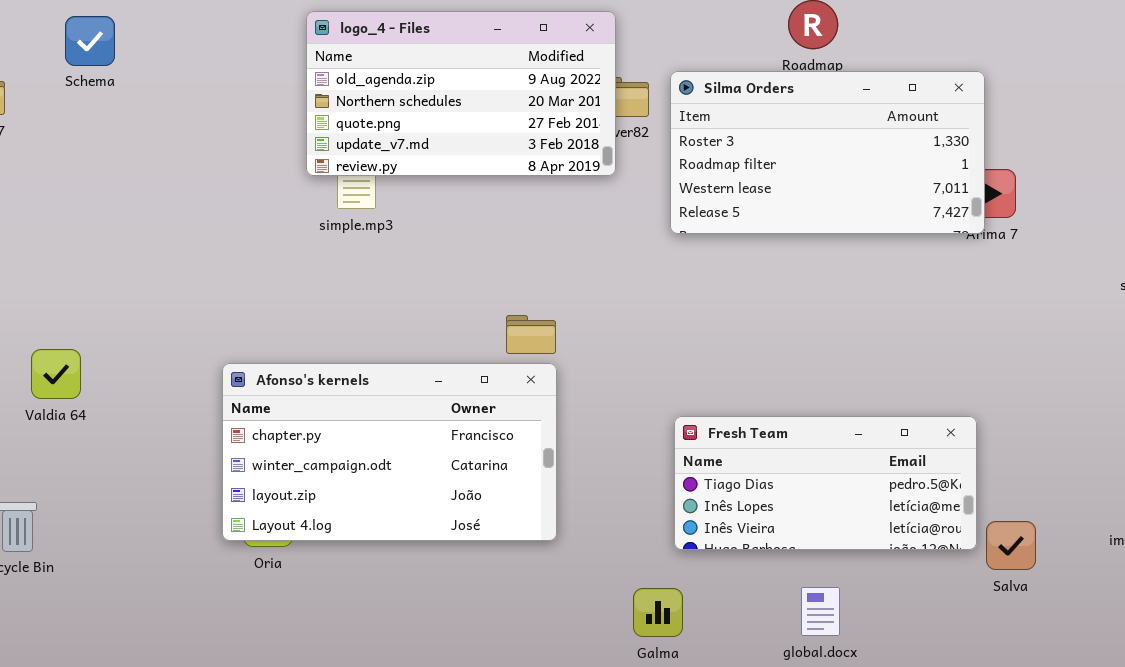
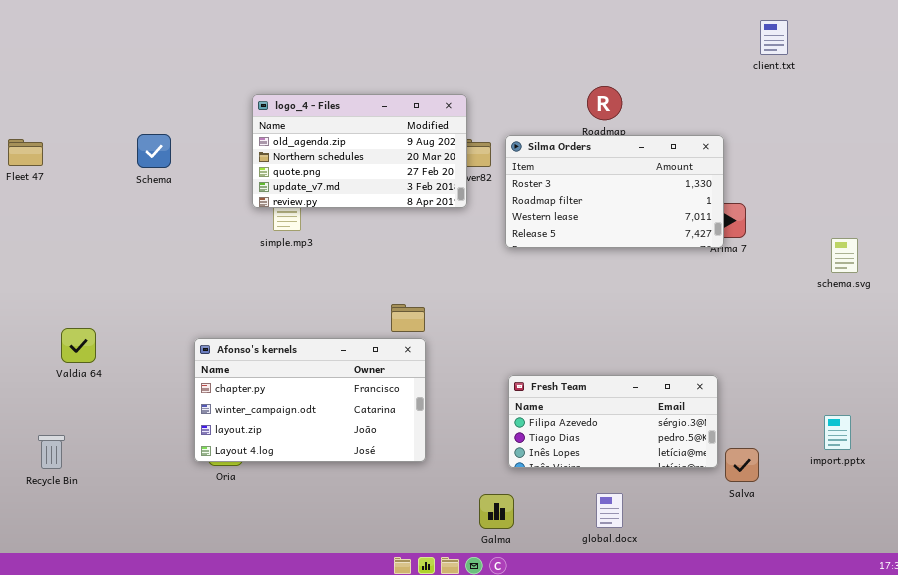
Schema: [65,16,115,66] -> [137,134,171,168], moved
Fresh Team: [674,416,977,550] -> [508,375,718,468], scrolled up 1 row

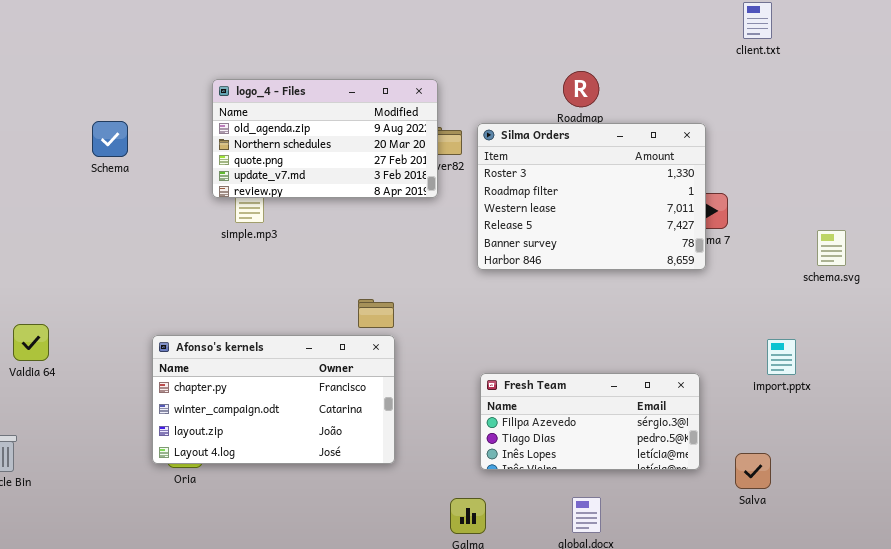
Silma Orders: [505,135,724,248] -> [477,123,706,270], resized
import.pptx: [824,415,851,450] -> [767,339,796,375], moved
Salva: [725,448,759,482] -> [735,453,771,489], moved

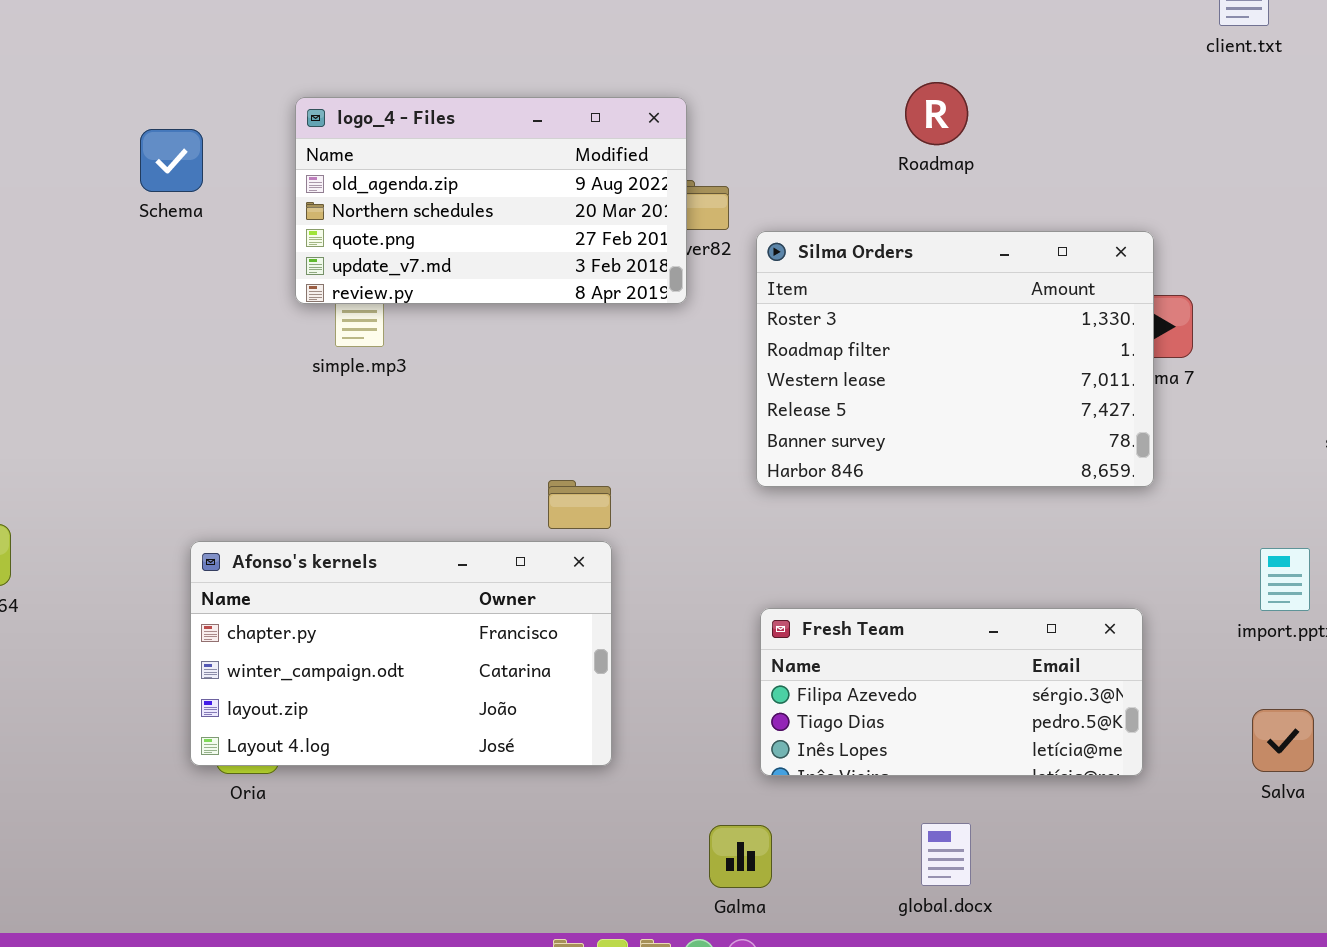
Schema: [92,121,128,157] -> [140,129,203,192], moved
Silma Orders: [477,123,706,270] -> [756,231,1154,487], moved
Salva: [735,453,771,489] -> [1252,709,1314,772], moved

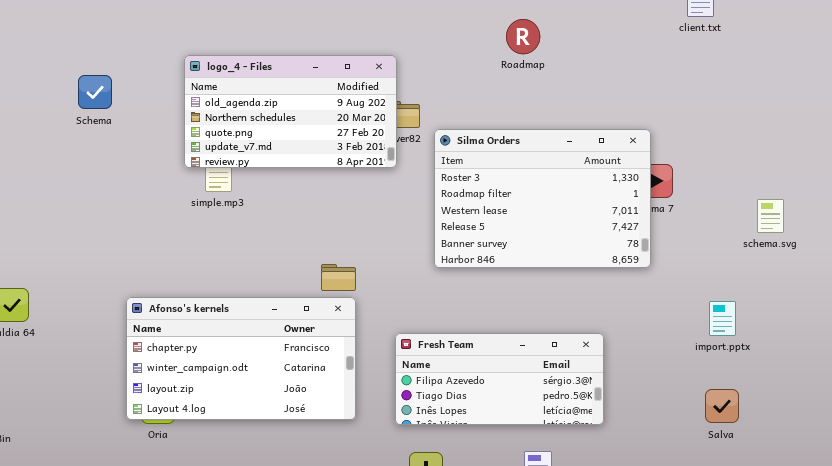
Roadmap: [905,82,968,145] -> [506,19,540,54], moved
Schema: [140,129,203,192] -> [78,75,112,109], moved
Fresh Team: [760,608,1143,776] -> [395,333,604,425], moved

